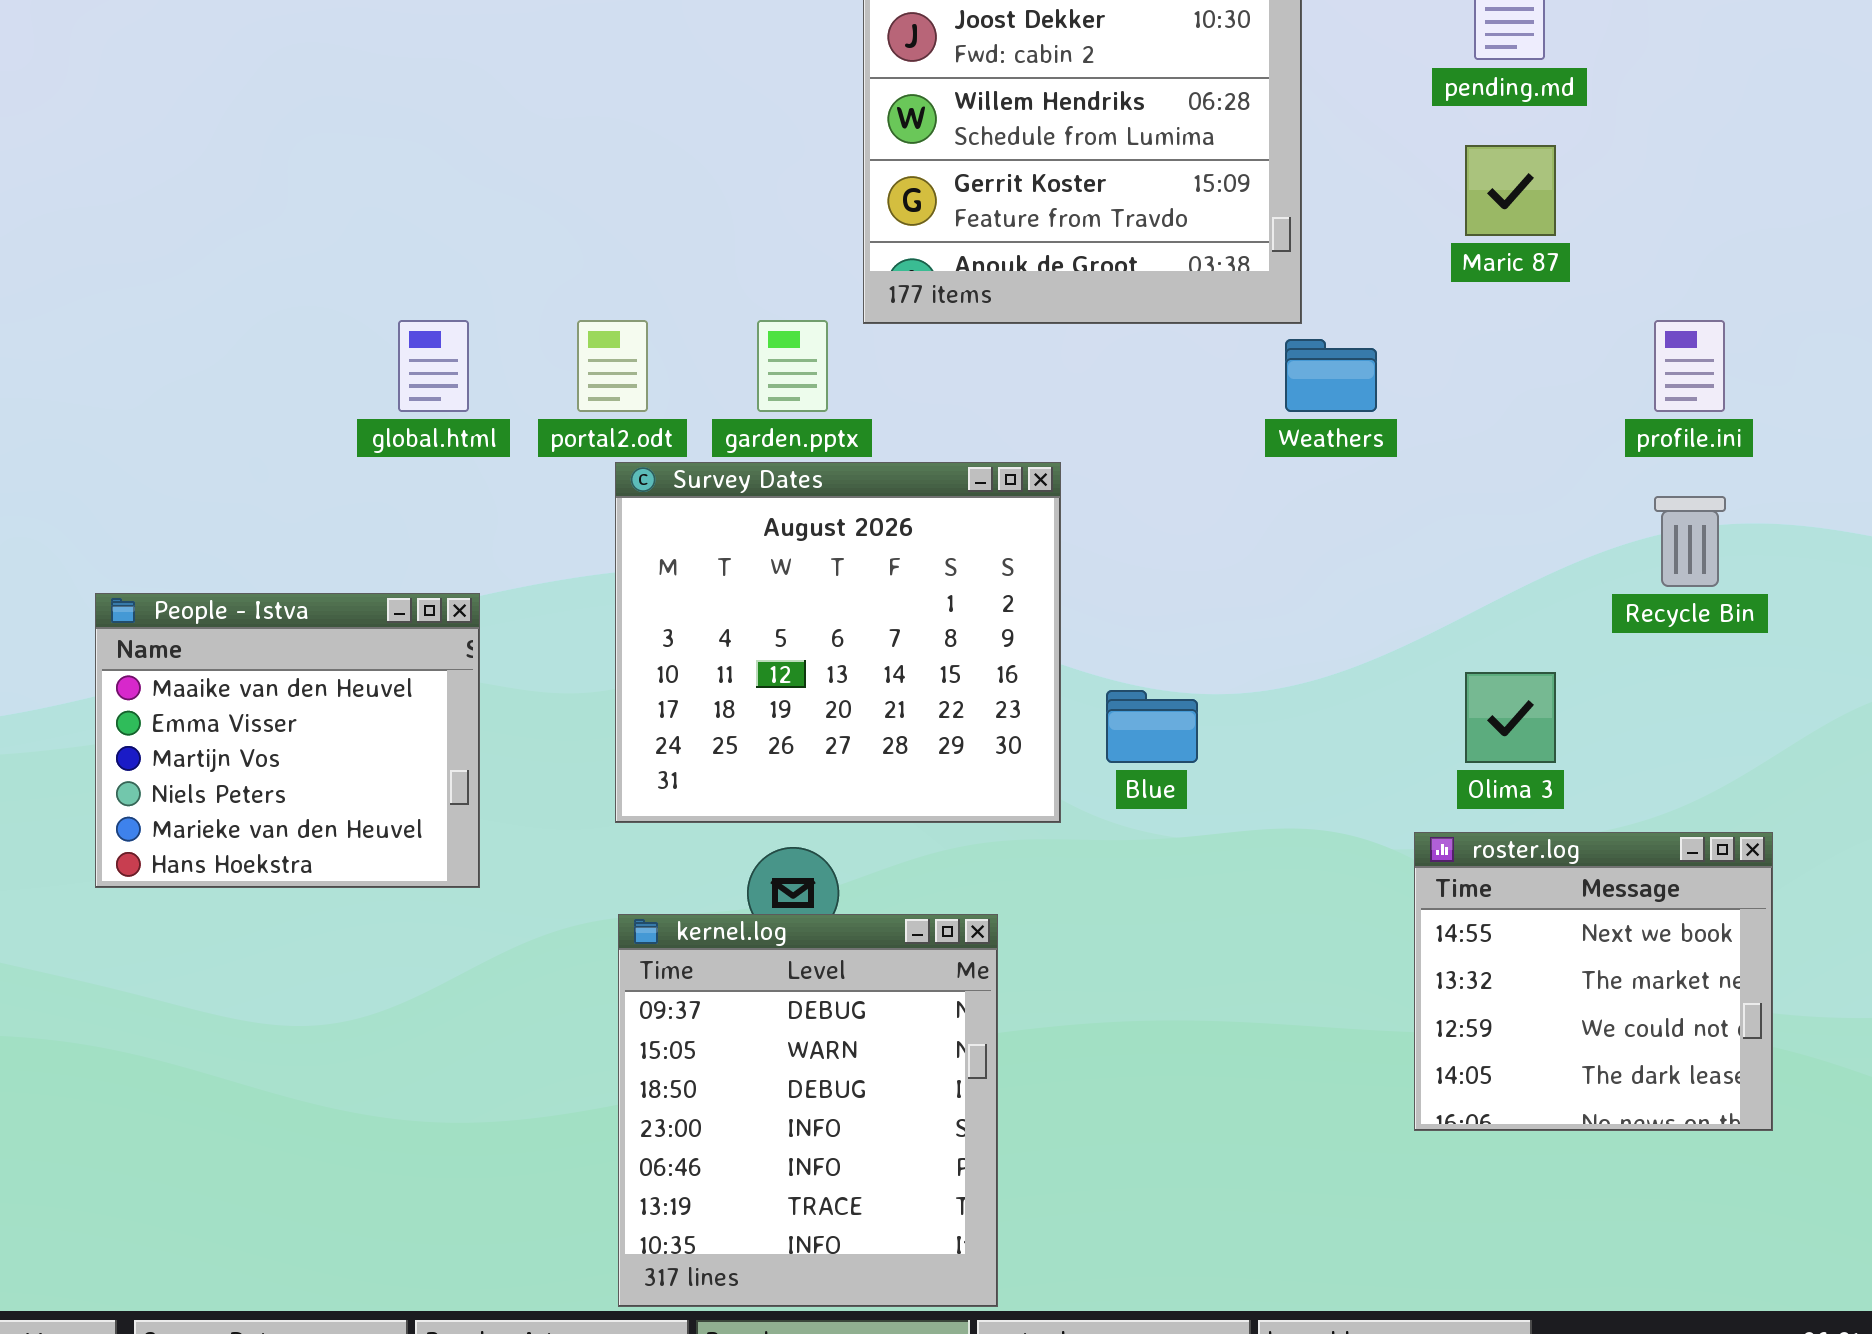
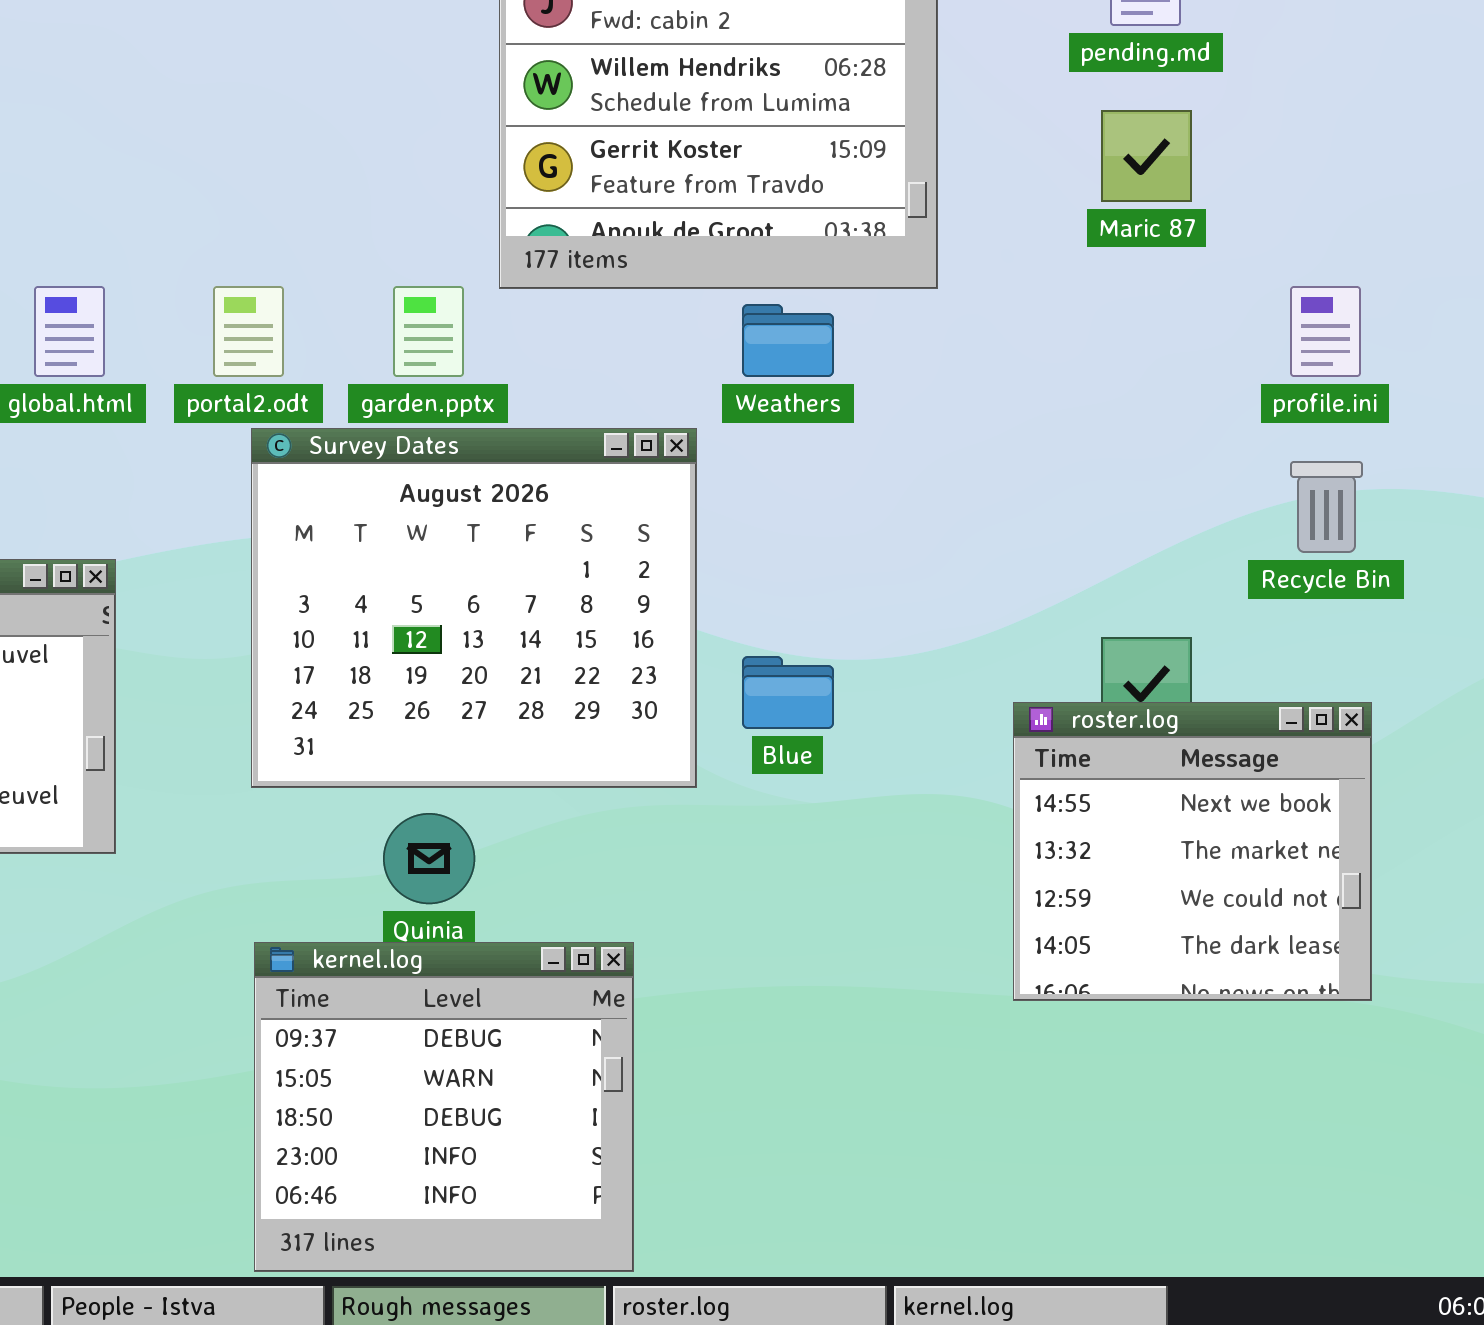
Weathers: [1285,339,1377,412] -> [742,304,834,377], moved
roster.log: [1414,832,1773,1131] -> [1013,702,1372,1001], moved
kernel.log: [618,914,998,1307] -> [254,942,634,1272], resized

